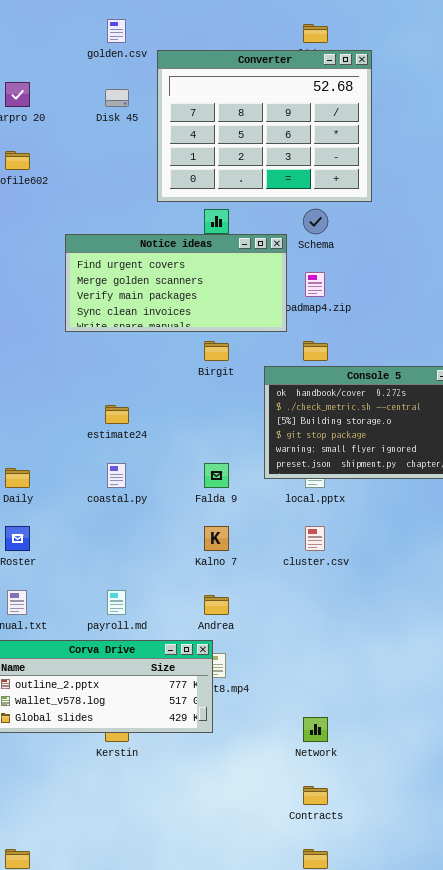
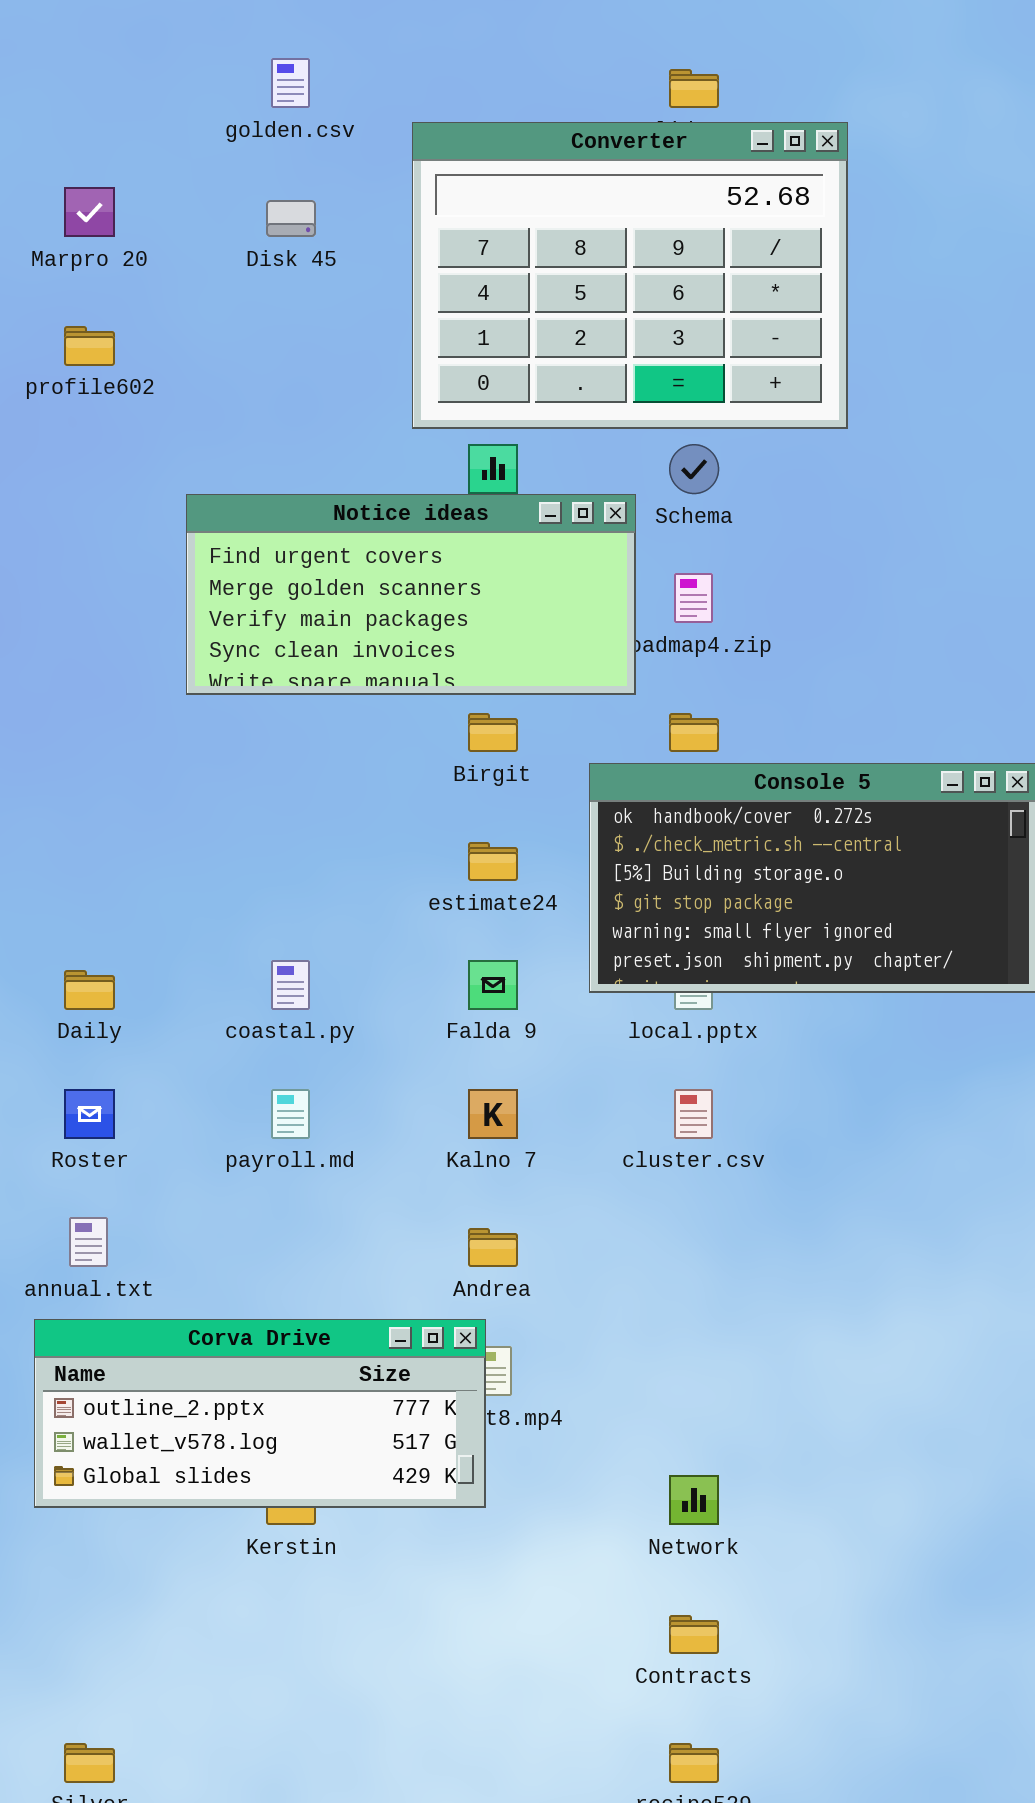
Converter: [157,50,372,202] -> [412,122,848,429], moved
estimate24: [105,405,129,424] -> [468,842,518,881], moved
payroll.md: [107,590,126,615] -> [271,1089,310,1139], moved

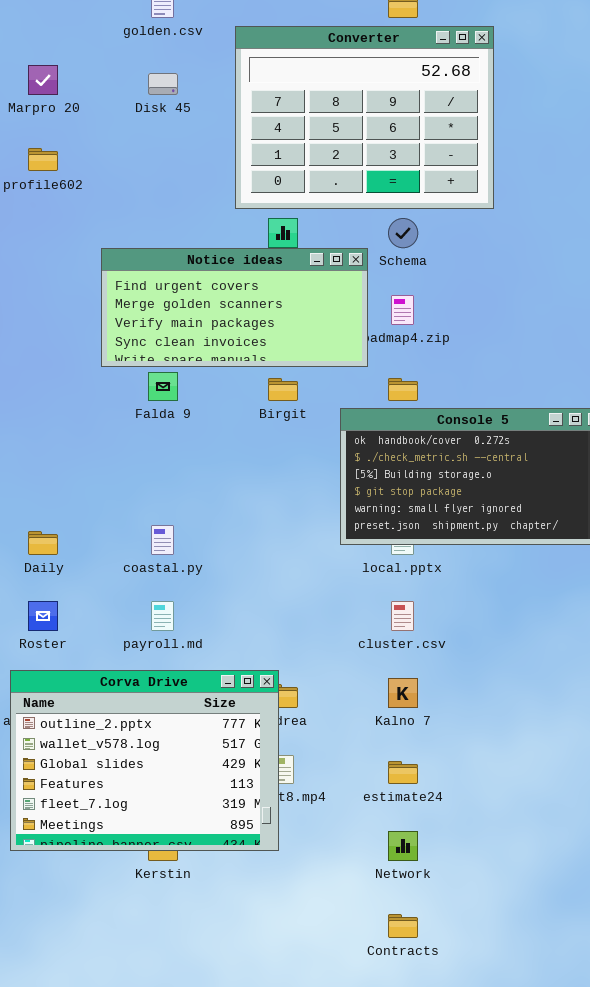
estimate24: [468,842,518,881] -> [388,761,418,784], moved
Falda 9: [468,960,518,1010] -> [148,372,178,401], moved
Kalno 7: [468,1089,518,1139] -> [388,678,418,708], moved
Corva Drive: [34,1319,486,1508] -> [10,670,279,851], resized

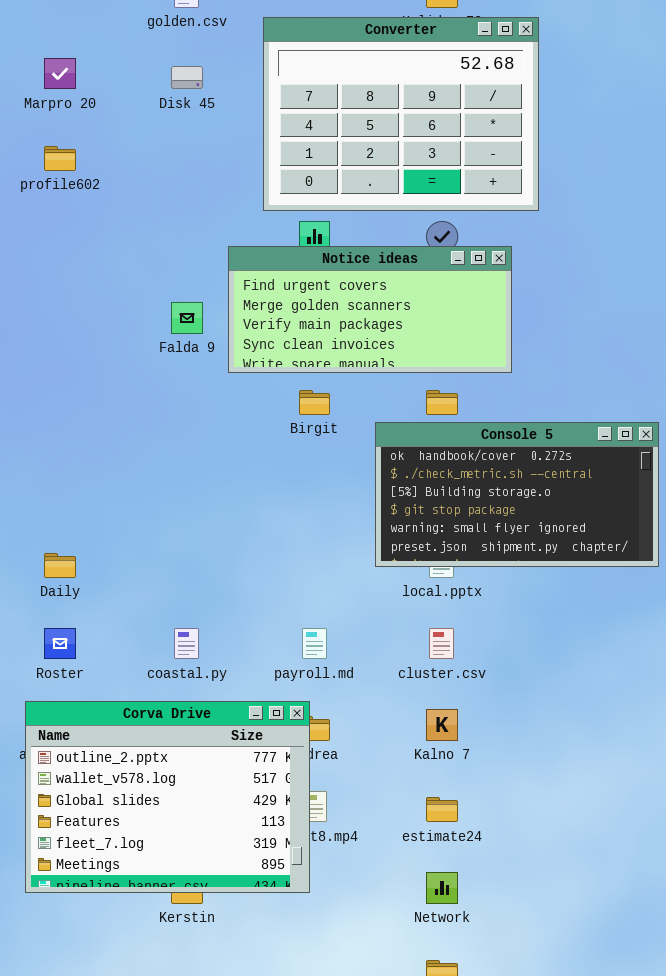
Notice ideas: [101,248,368,367] -> [228,246,512,373], moved
Falda 9: [148,372,178,401] -> [171,302,203,334], moved
coastal.py: [151,525,174,555] -> [174,628,199,659], moved
payroll.md: [151,601,174,631] -> [302,628,327,659], moved

